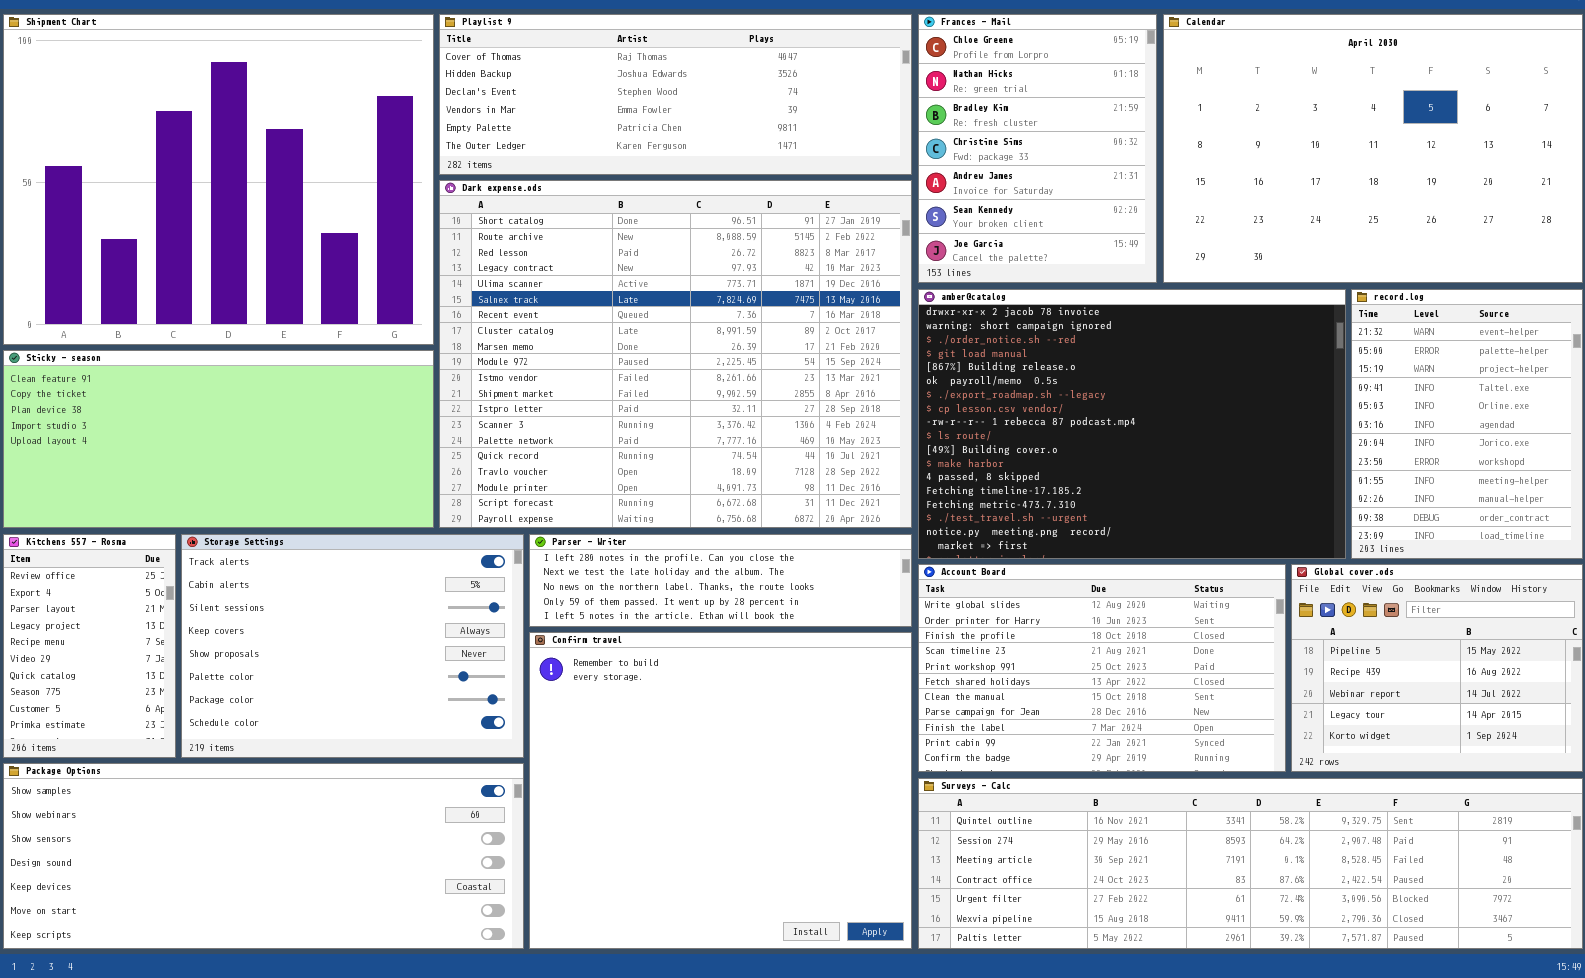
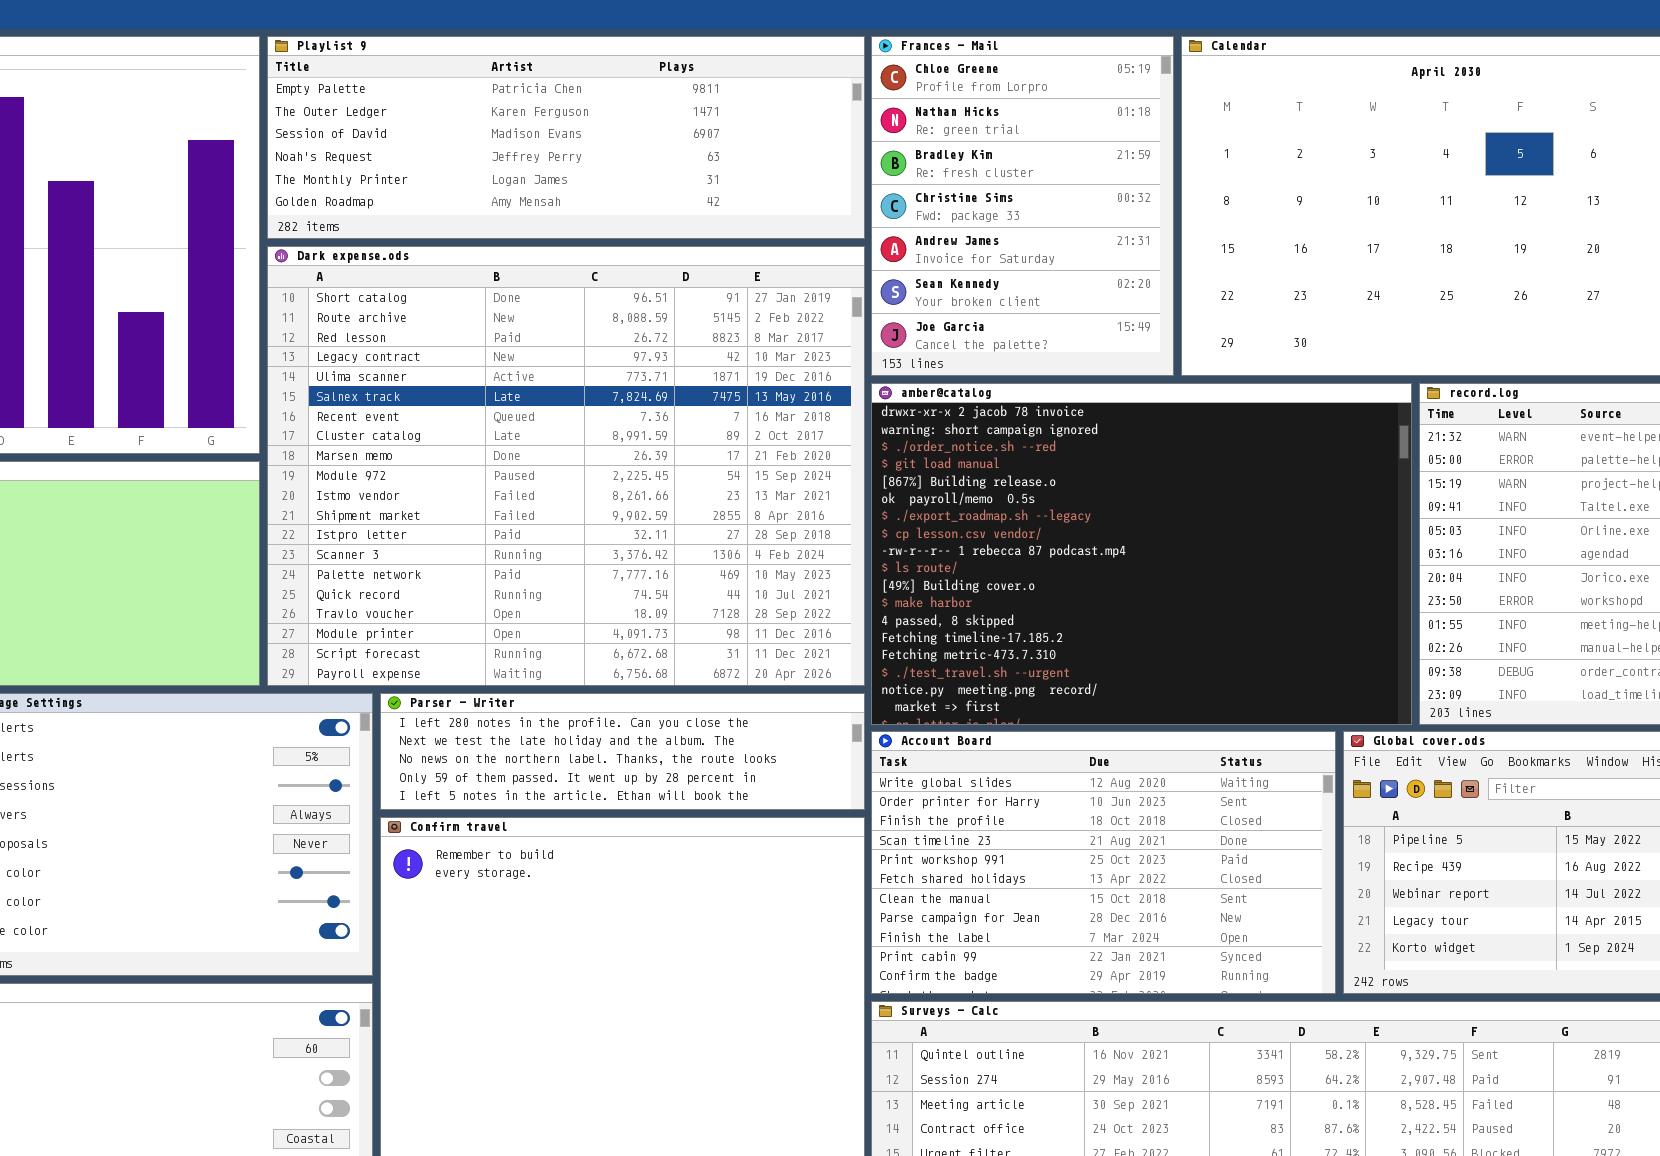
Playlist 9: [439,14,912,175] -> [267,36,865,239], scrolled down 4 rows

